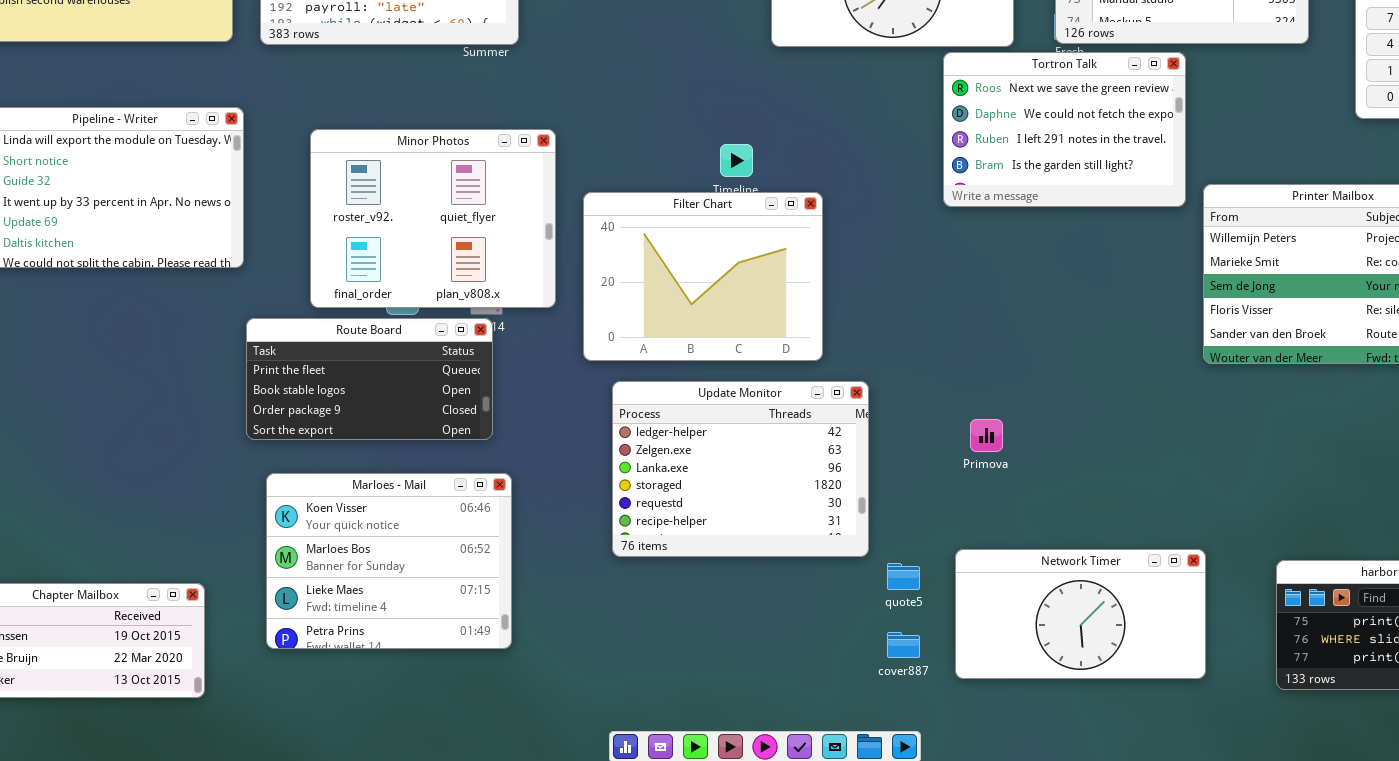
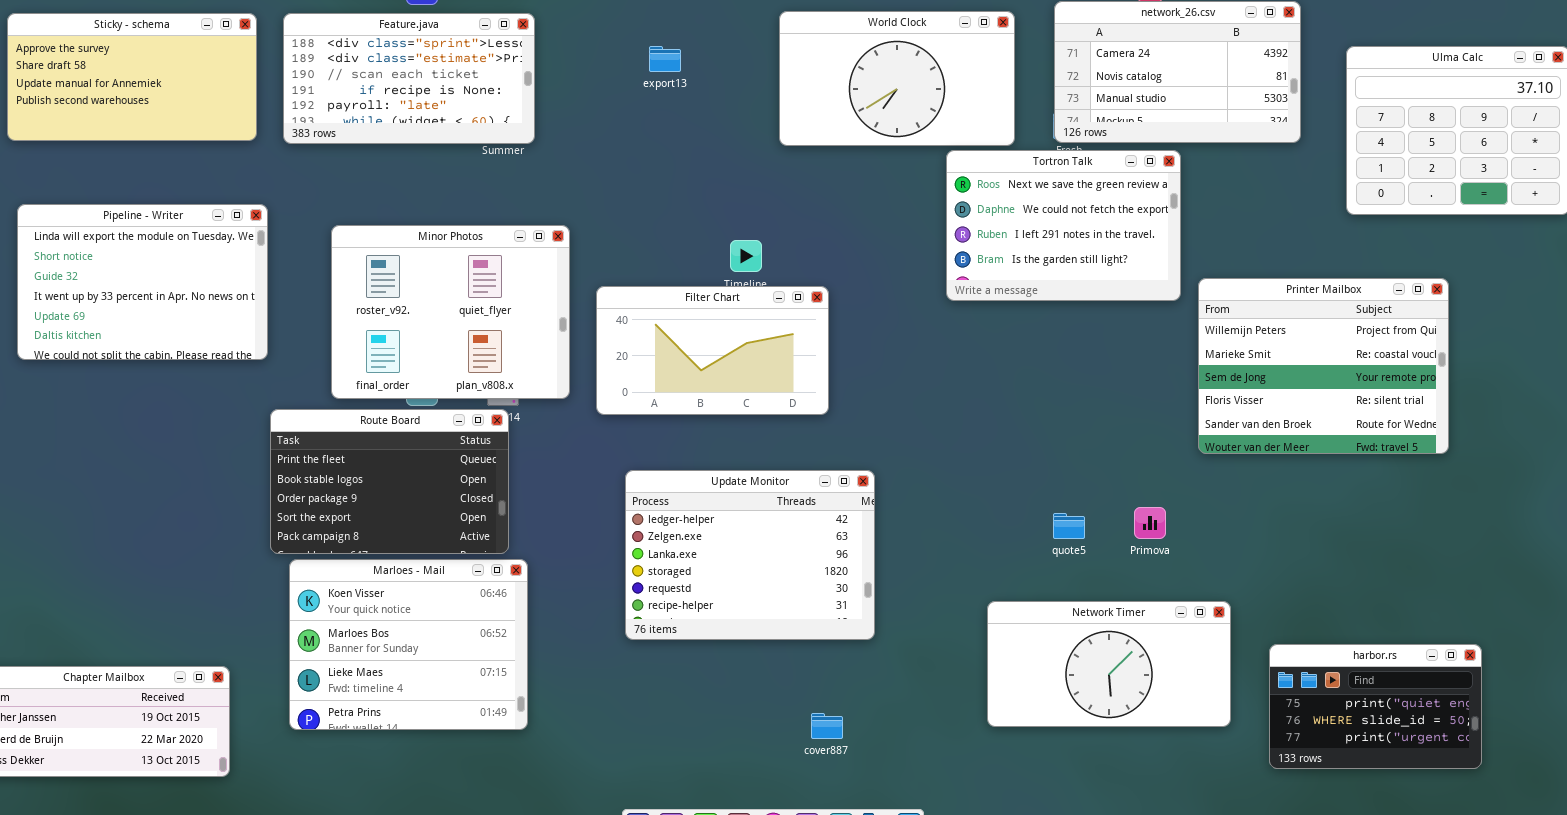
Filter Chart: [583,192,823,361] -> [596,286,829,415], resized
Route Board: [246,318,493,440] -> [270,409,509,554], resized
Primova: [970,419,1003,452] -> [1134,507,1166,539], moved
Network Timer: [955,549,1206,679] -> [987,601,1231,727], moved
quote5: [887,563,920,590] -> [1053,513,1085,539], moved
cover887: [887,632,920,658] -> [811,713,843,739], moved

